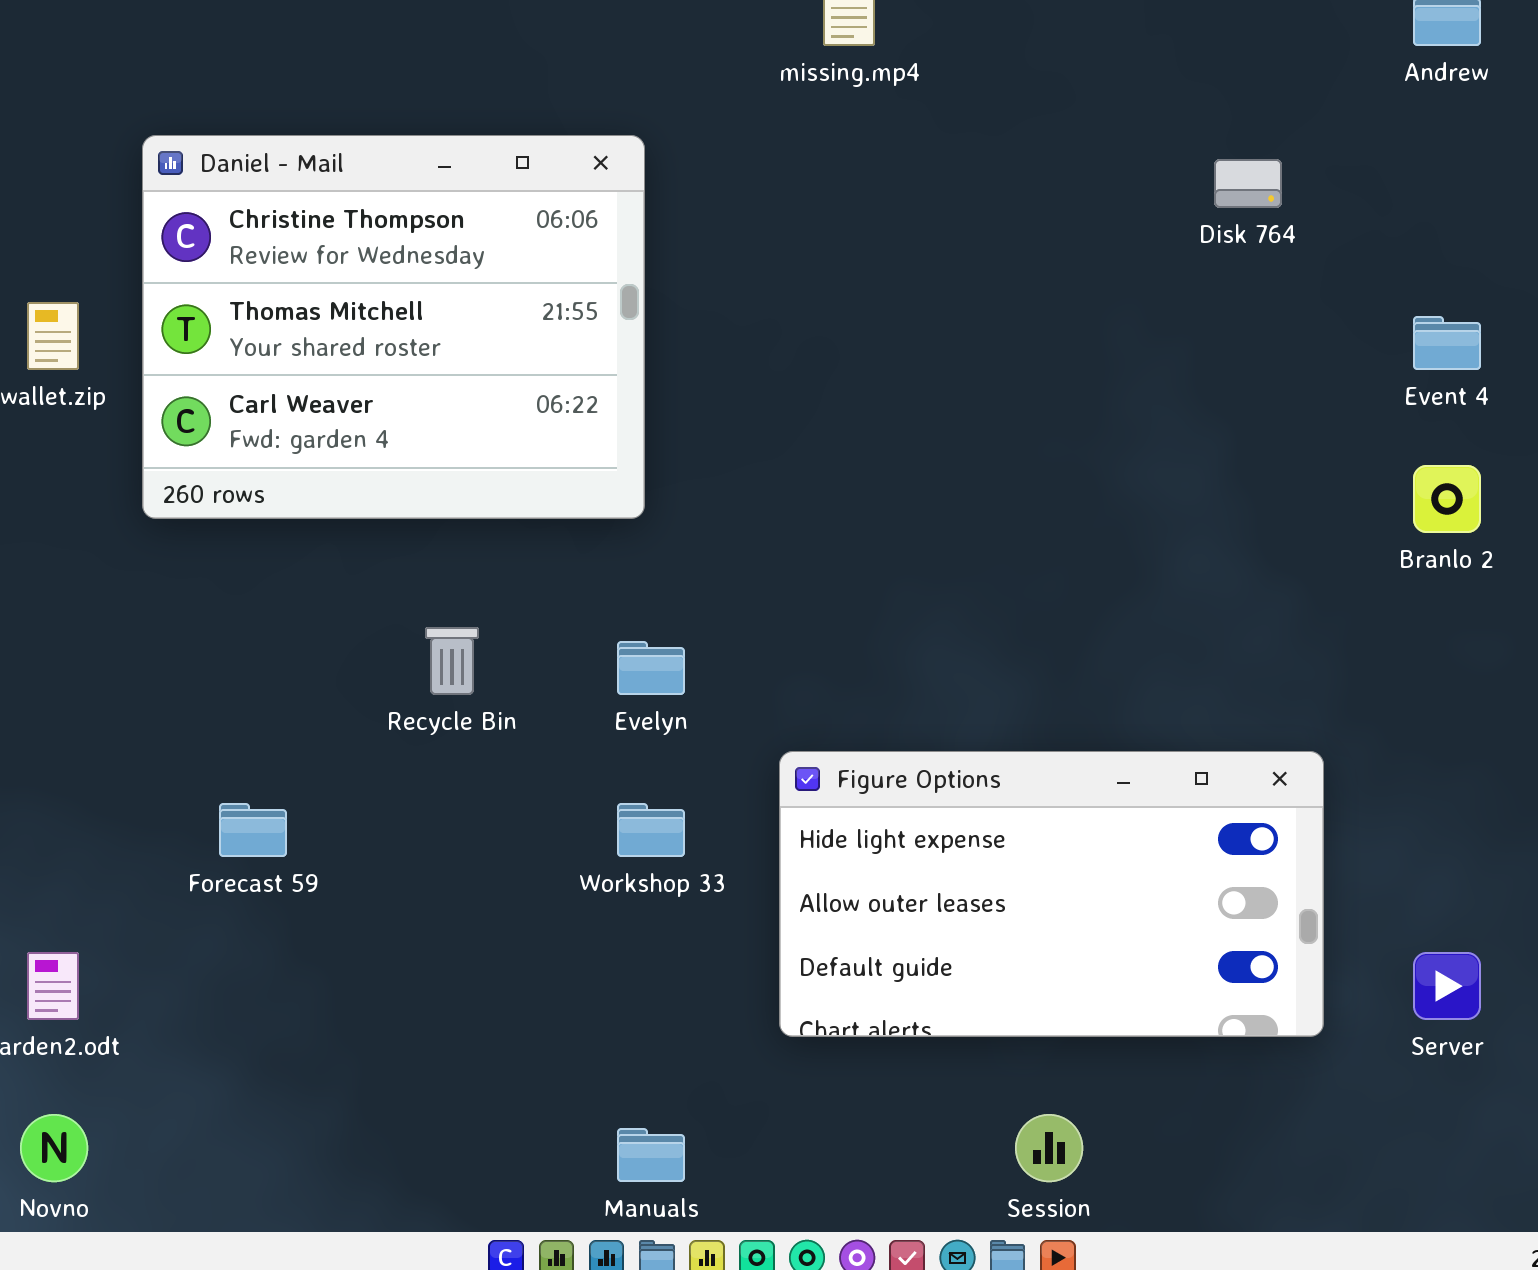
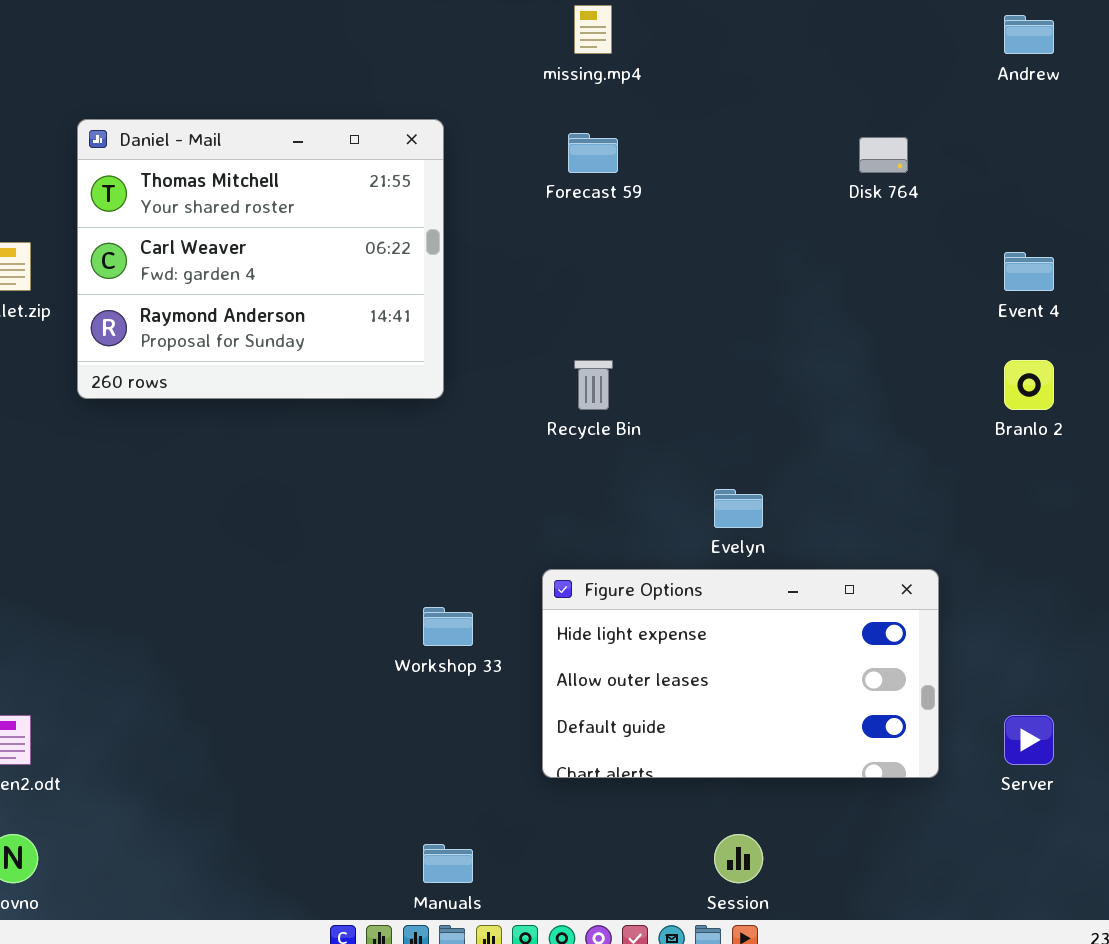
Daniel - Mail: [142,135,645,519] -> [77,119,444,399], scrolled down 1 row
Recycle Bin: [425,627,479,695] -> [574,360,613,410], moved
Evelyn: [617,641,685,695] -> [714,489,763,528], moved
Forecast 59: [219,803,287,857] -> [568,133,618,173], moved

